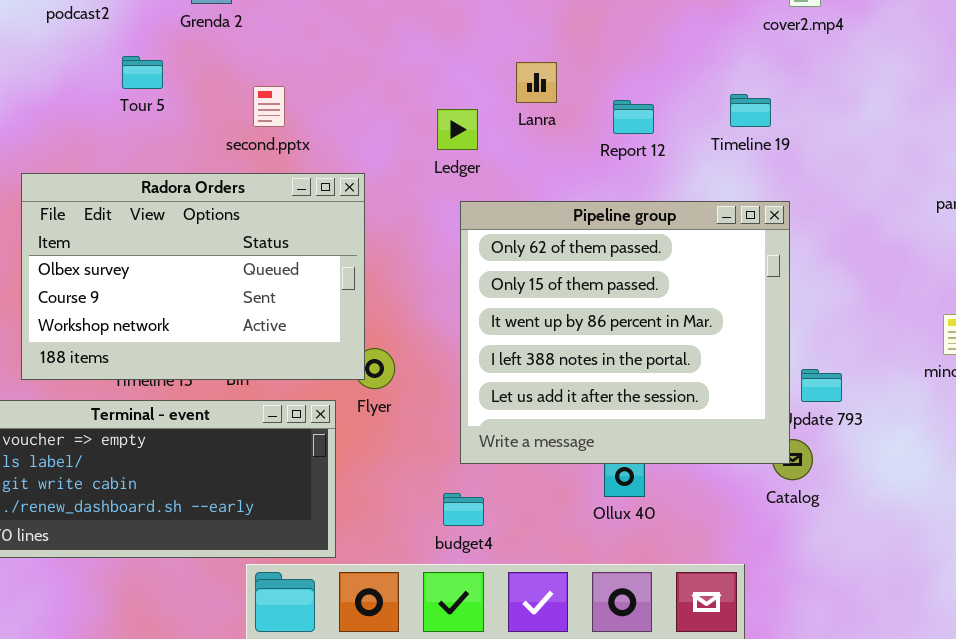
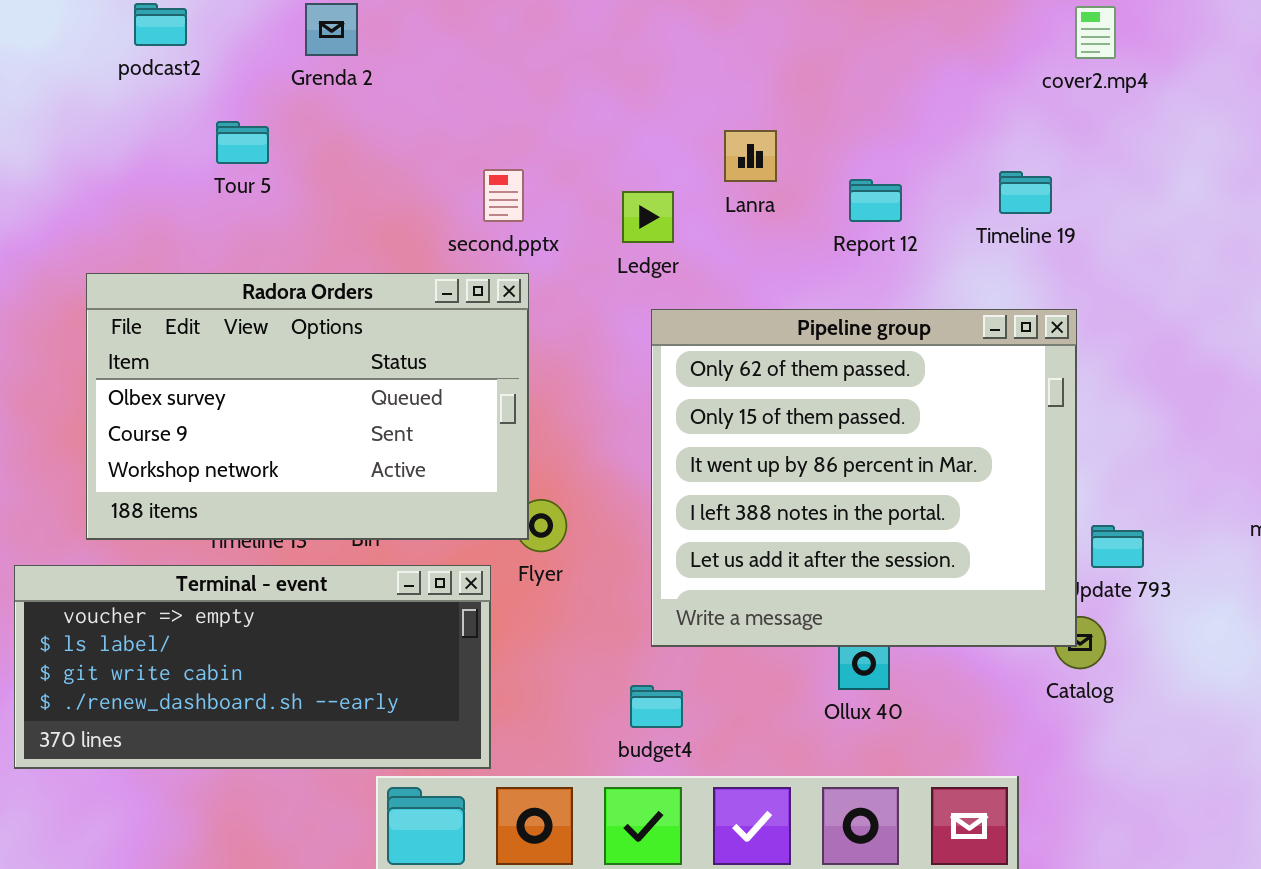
second.pptx: [253,86,285,127] -> [483,169,524,222], moved

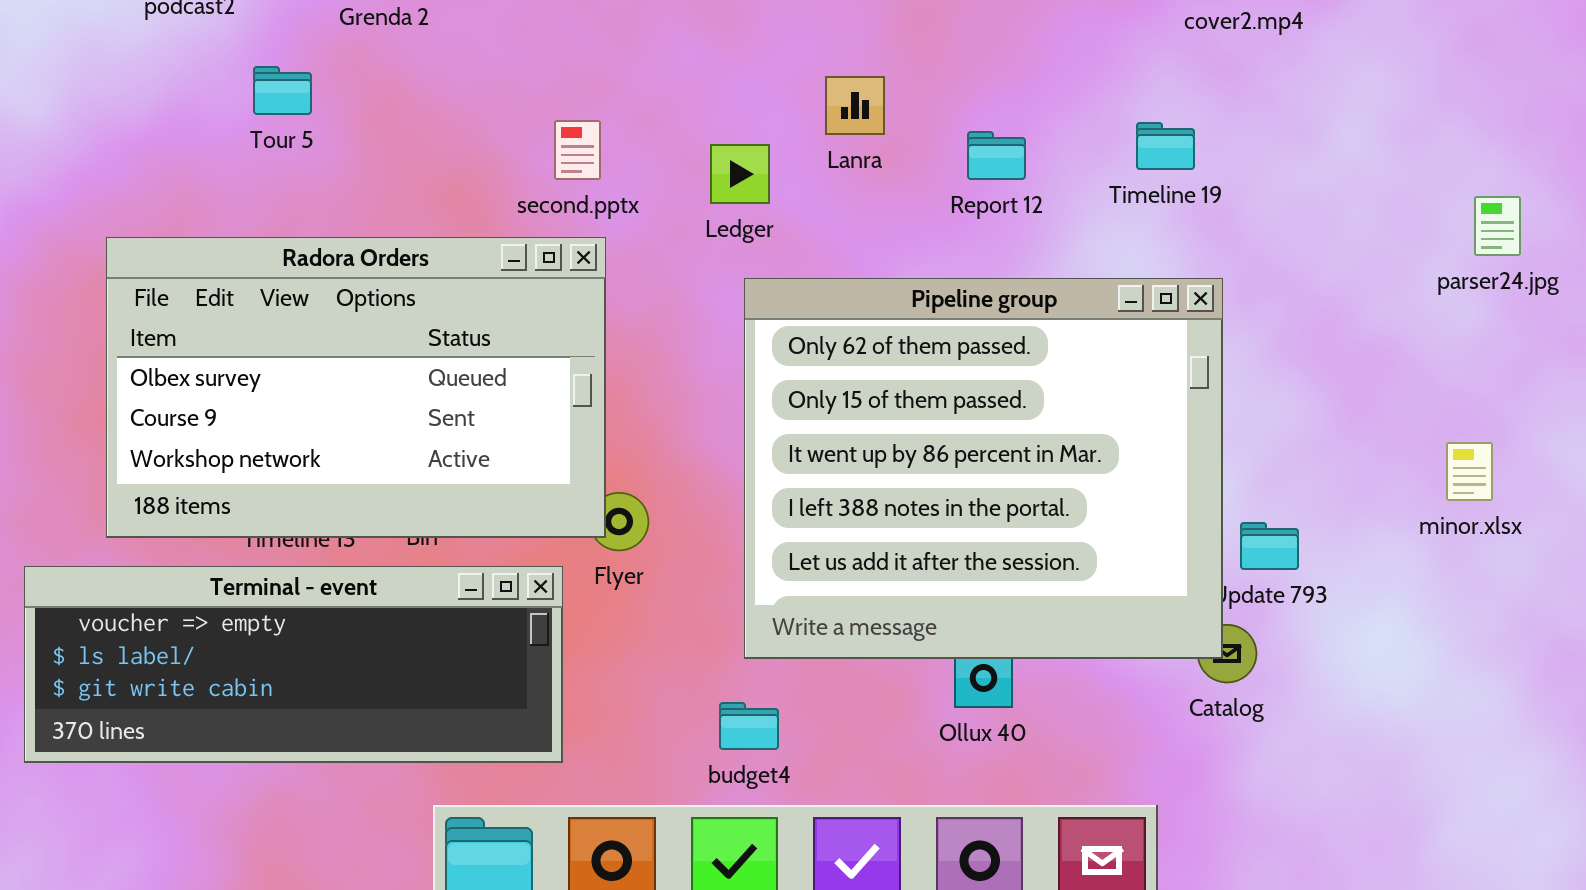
Terminal - event: [14,565,491,769] -> [24,566,563,763], resized

